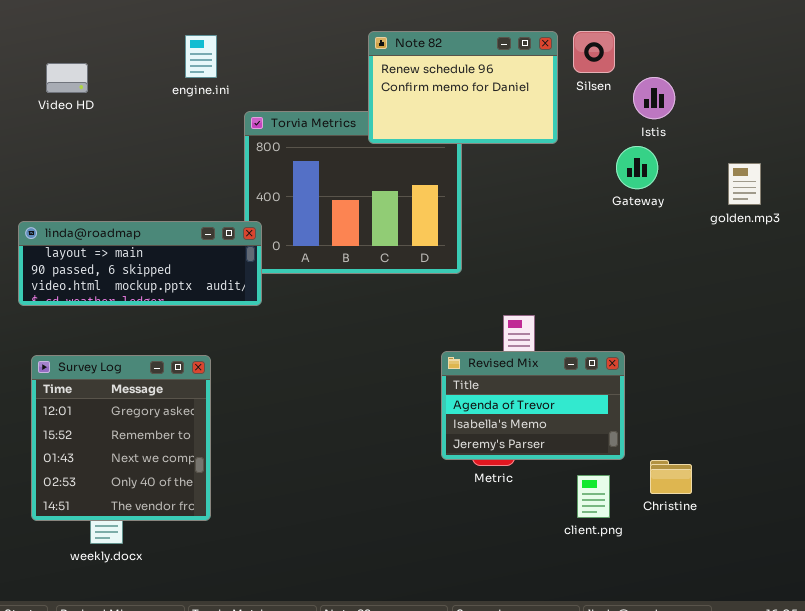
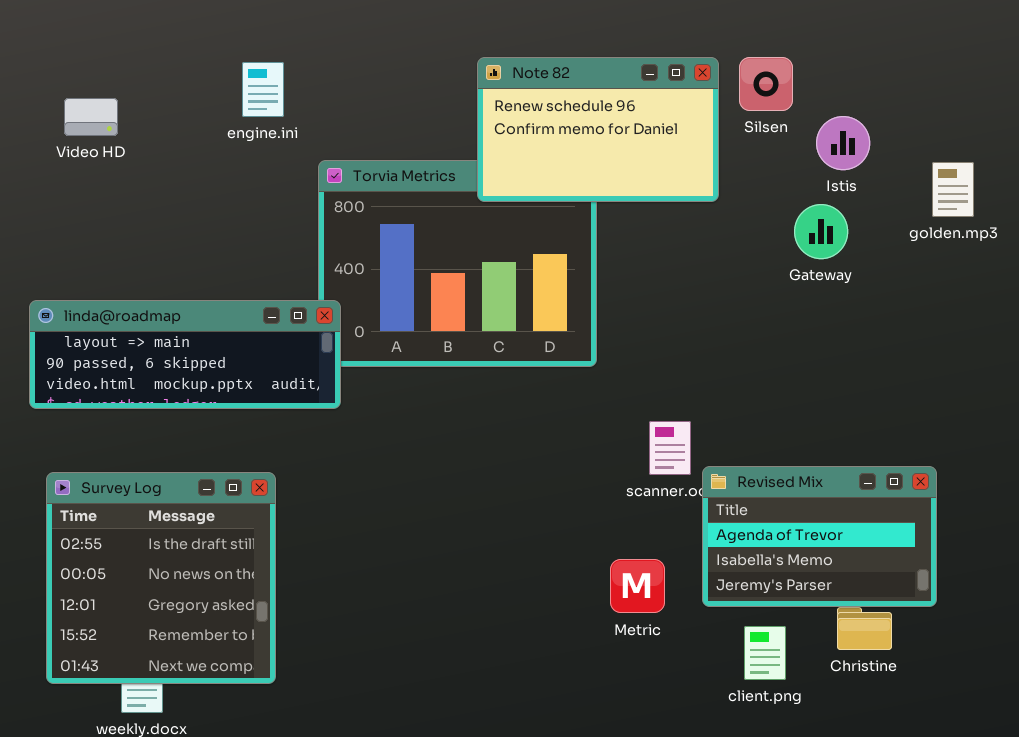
golden.mp3: [728,163,761,205] -> [932,162,974,217], moved
Revised Mix: [441,351,625,460] -> [702,466,937,607], moved
Survey Log: [31,355,211,521] -> [46,472,276,684], scrolled up 2 rows

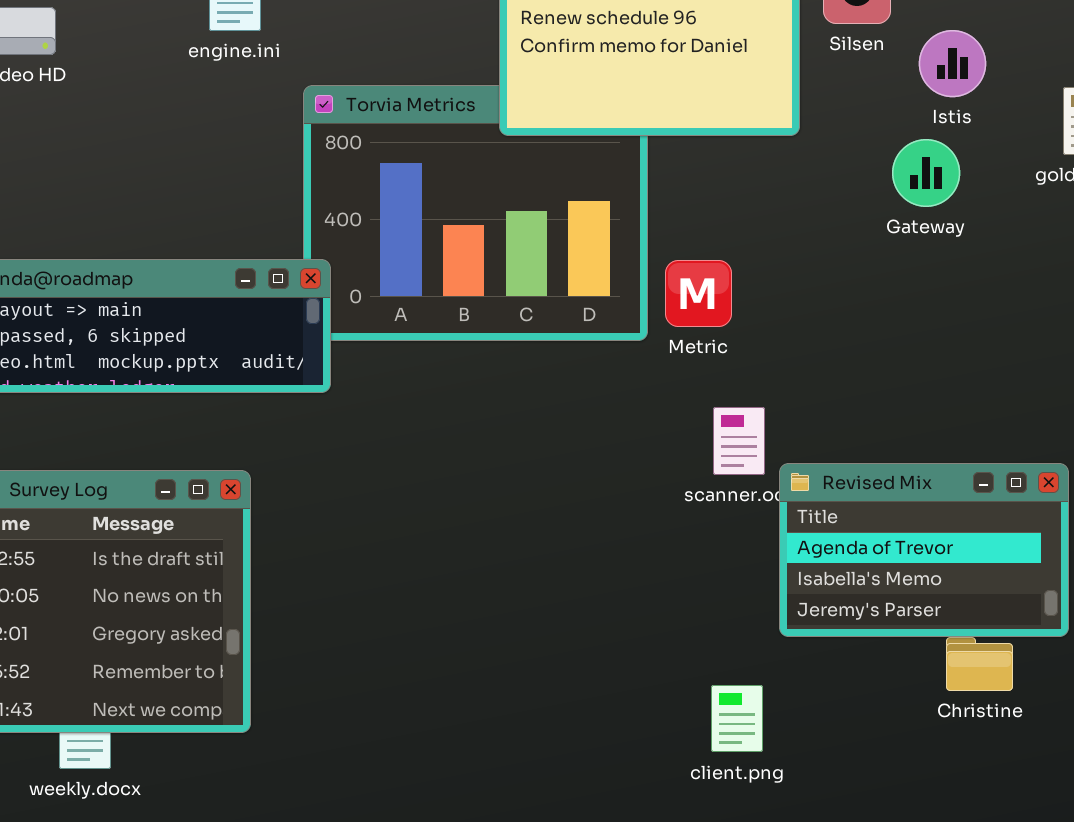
Metric: [610,559,665,613] -> [665,260,732,327], moved
client.png: [744,626,786,680] -> [711,685,763,752], moved

